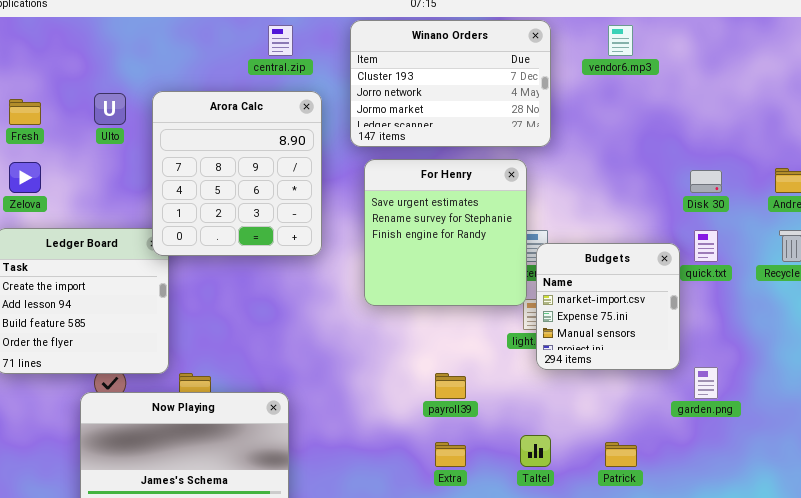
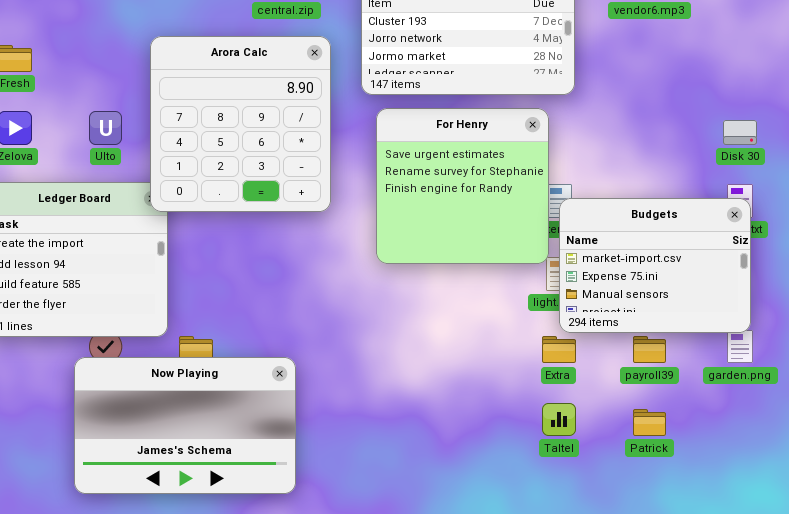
Ulto: [94,93,126,125] -> [89,111,122,145], moved
Budgets: [536,243,680,370] -> [559,198,751,333], resized
payroll39: [435,373,466,399] -> [633,336,666,363], moved
Extra: [435,442,466,467] -> [542,336,576,363], moved

